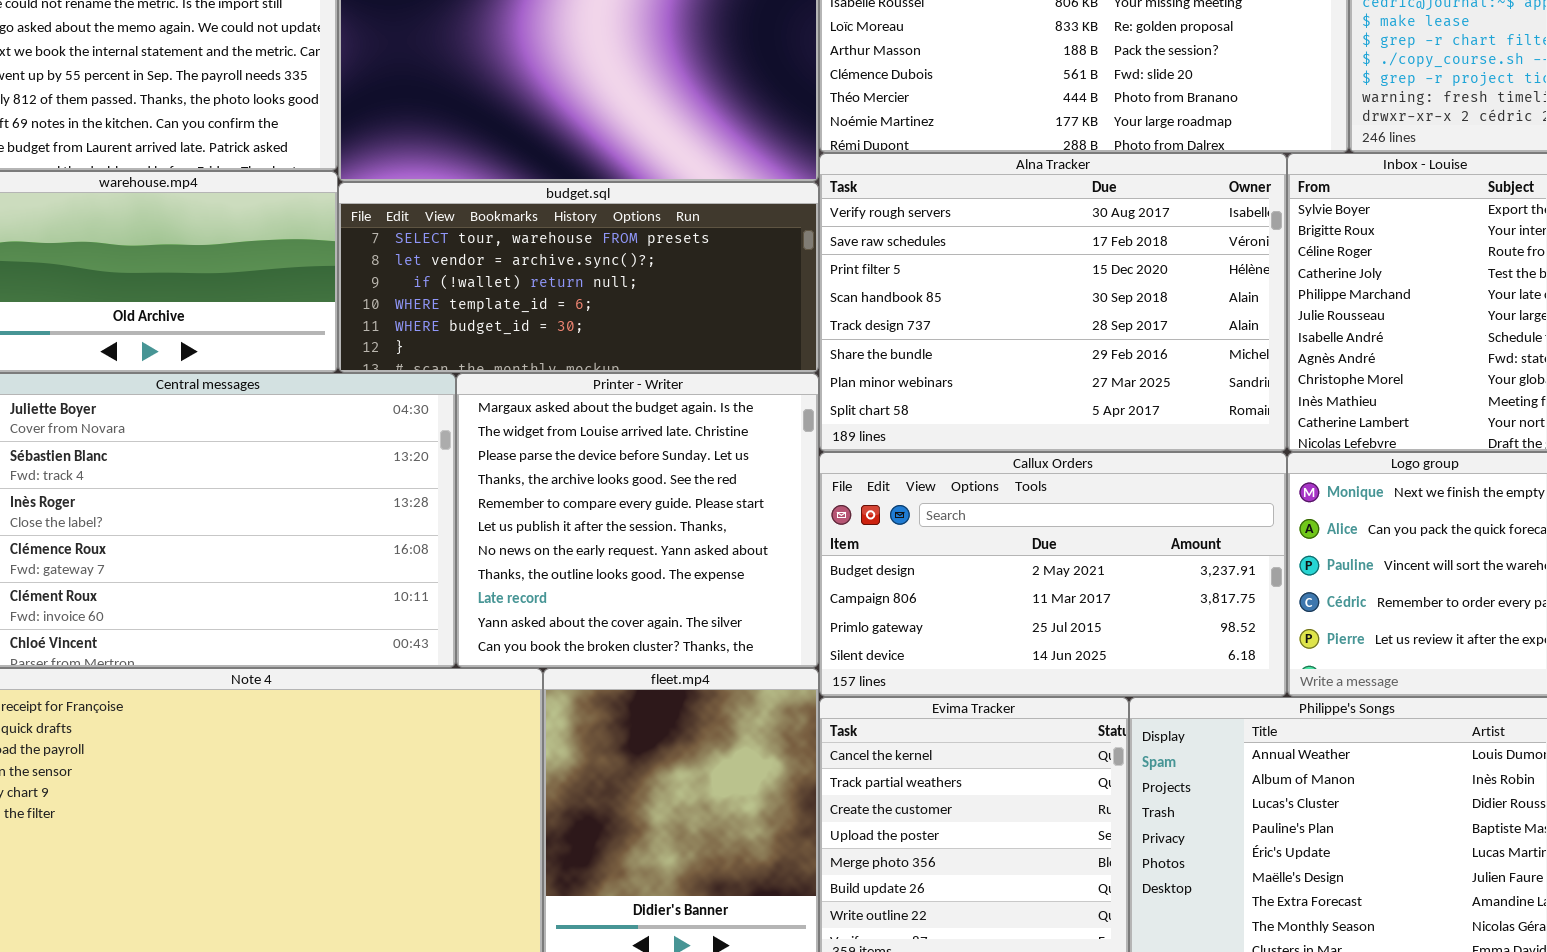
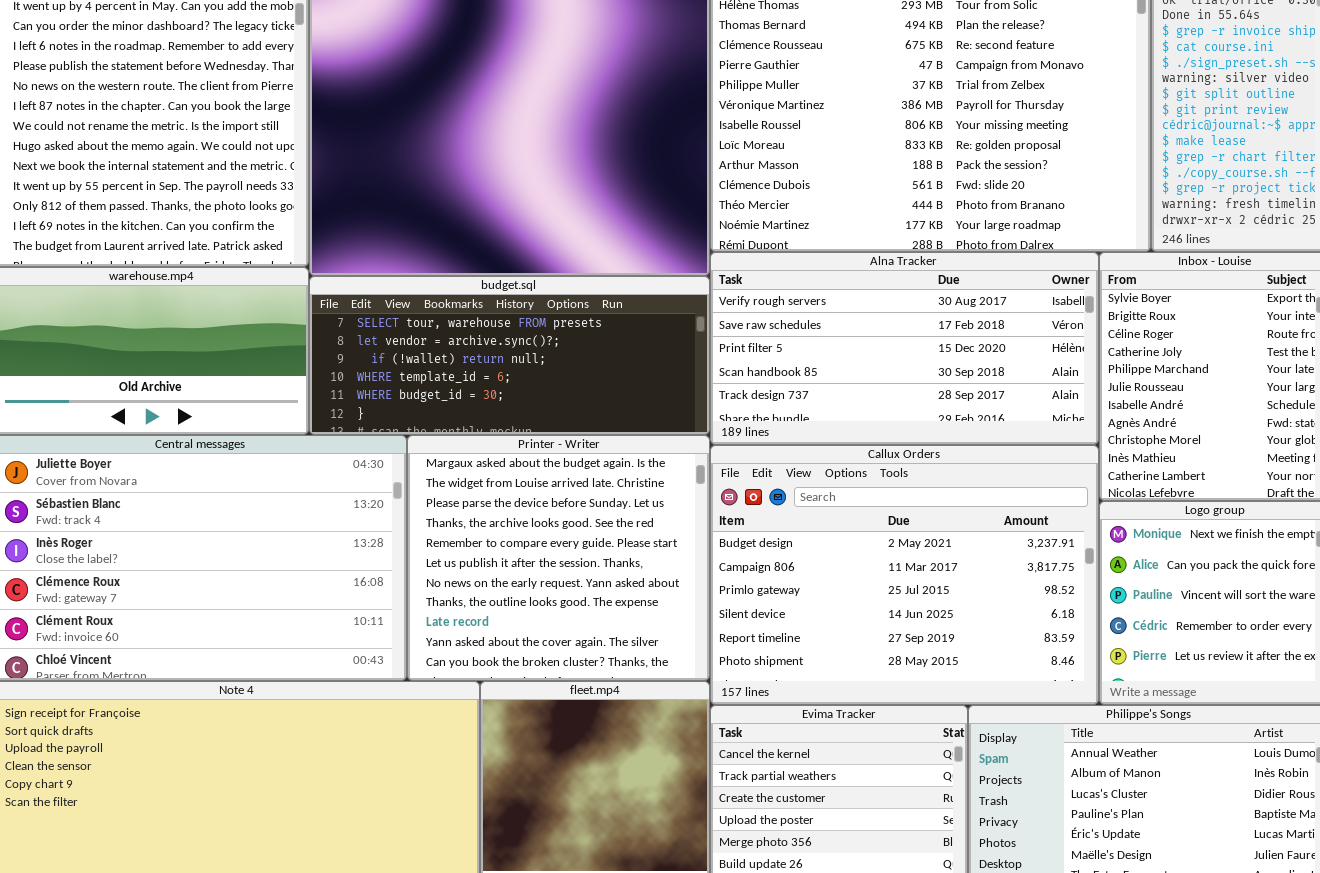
Alna Tracker: [819,153,1287,452] -> [710,252,1099,445], resized
Callux Orders: [819,452,1287,697] -> [710,445,1099,705], resized

